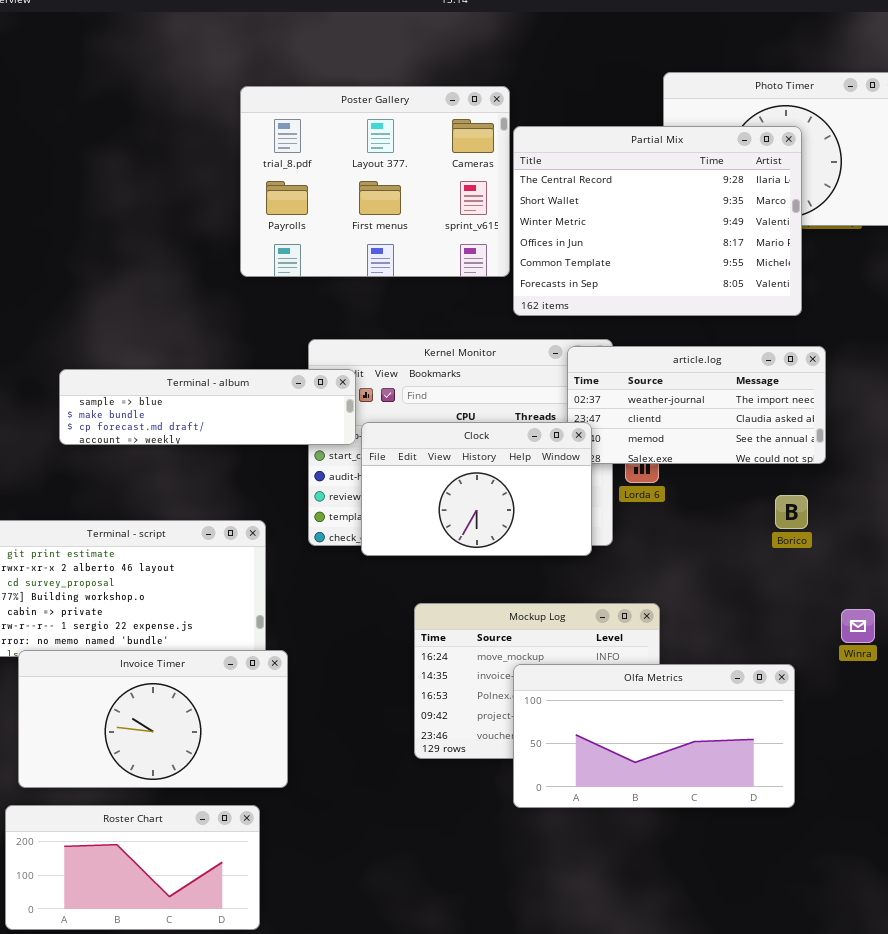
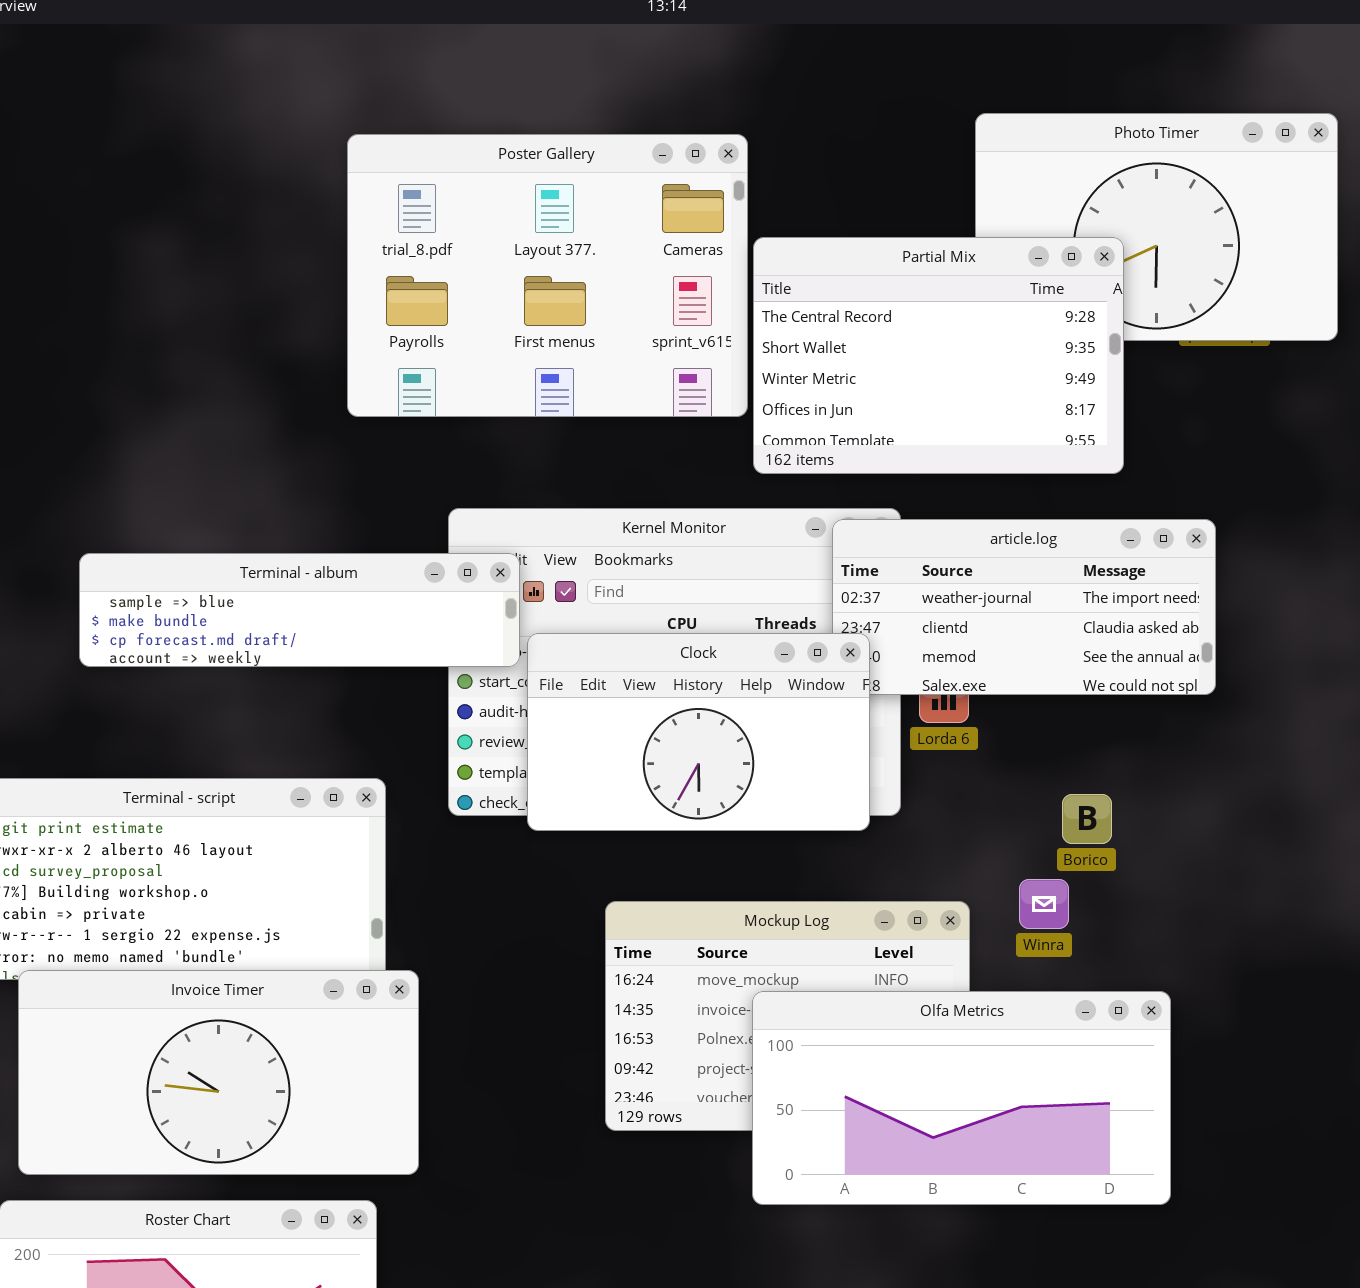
Partial Mix: [513,126,802,316] -> [753,237,1124,474], resized
Borico: [775,495,808,529] -> [1062,794,1112,844], moved
Winra: [841,609,875,643] -> [1019,879,1069,929], moved

